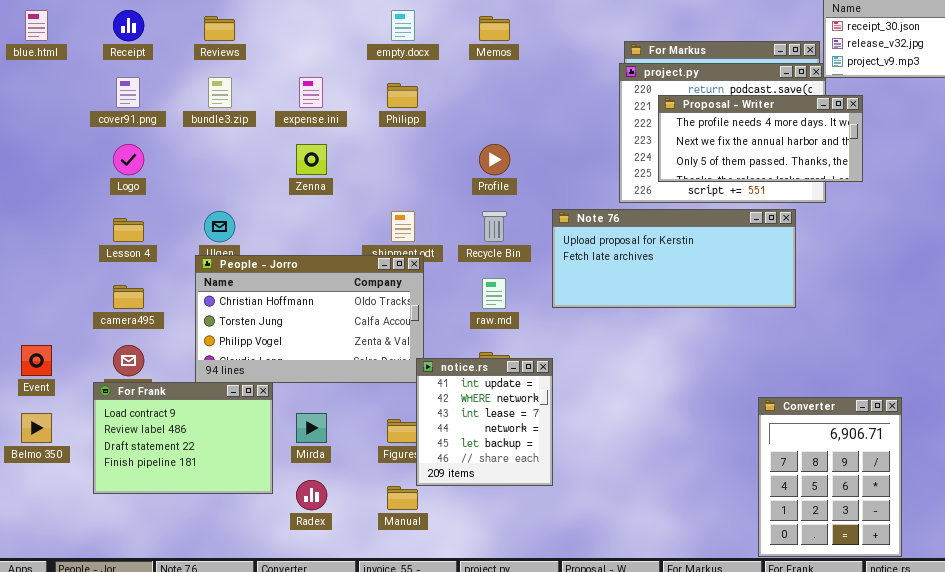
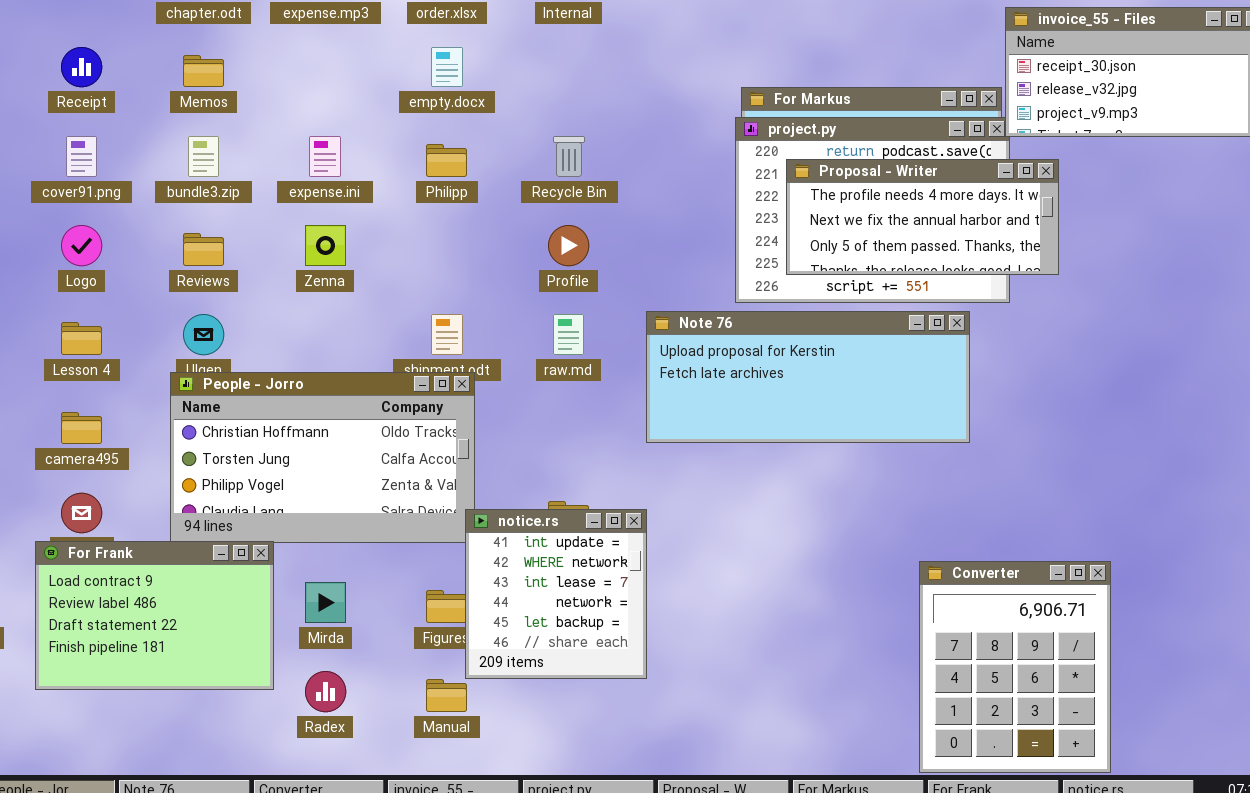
Reviews: [204,16,235,41] -> [183,233,224,266], moved
Memos: [479,16,510,41] -> [183,55,224,87], moved
Recycle Bin: [482,211,507,242] -> [553,136,585,177], moved
raw.md: [482,278,506,309] -> [553,314,584,355], moved

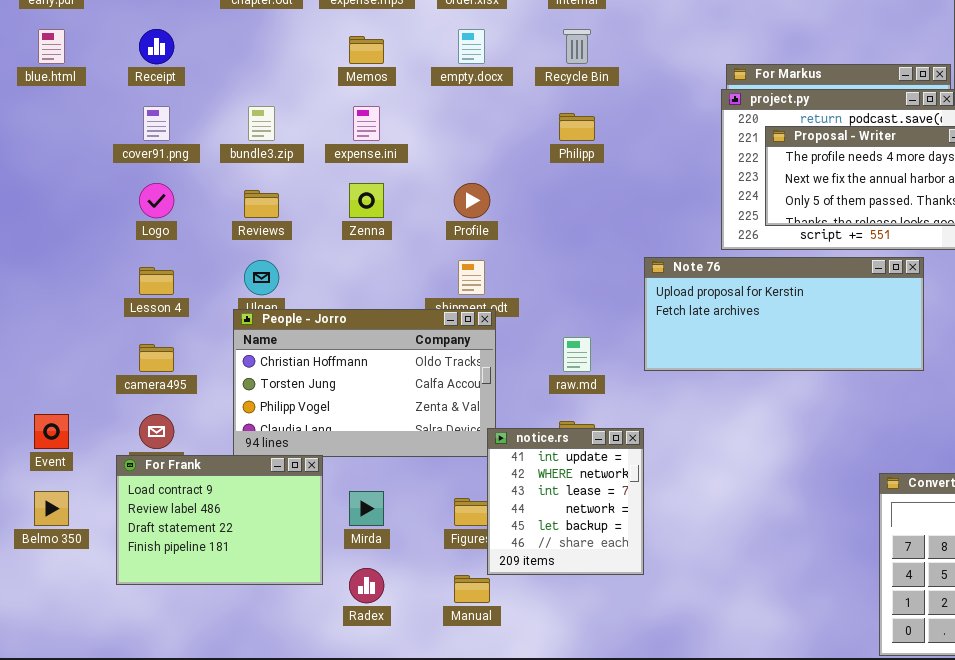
Memos: [183,55,224,87] -> [349,36,384,64], moved
Recycle Bin: [553,136,585,177] -> [563,29,591,64], moved
Philipp: [426,144,467,177] -> [559,113,595,141], moved
Profile: [548,225,589,266] -> [454,183,490,218], moved
raw.md: [553,314,584,355] -> [563,337,591,372], moved

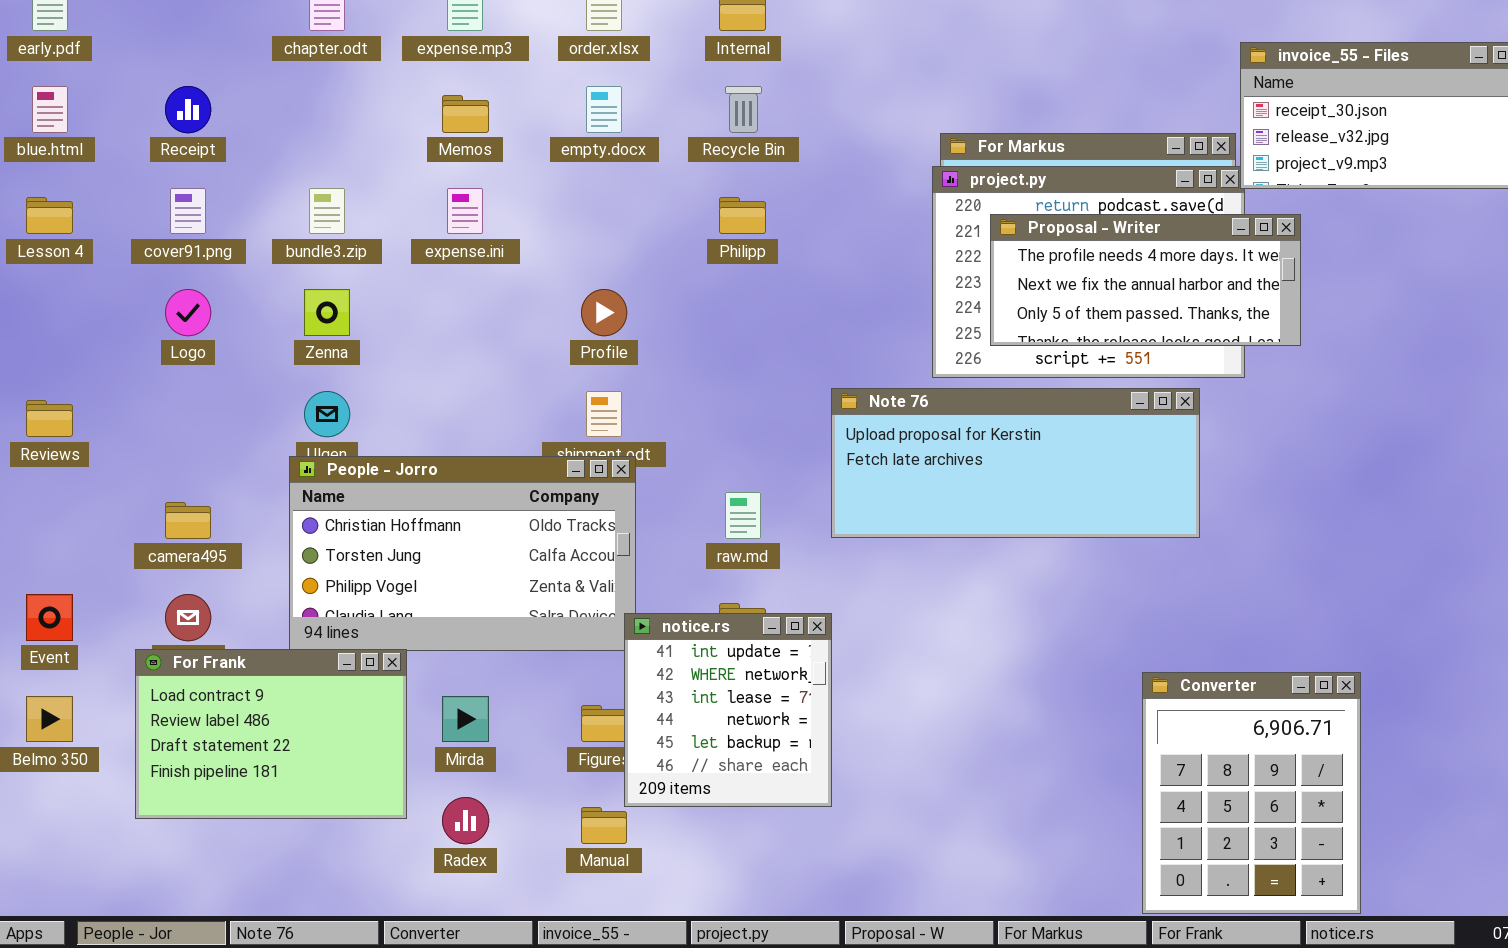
Zenna: [349,183,384,218] -> [304,289,350,336], moved
Reviews: [244,190,279,218] -> [26,400,73,437], moved
Lesson 4: [139,267,174,295] -> [26,197,73,234], moved

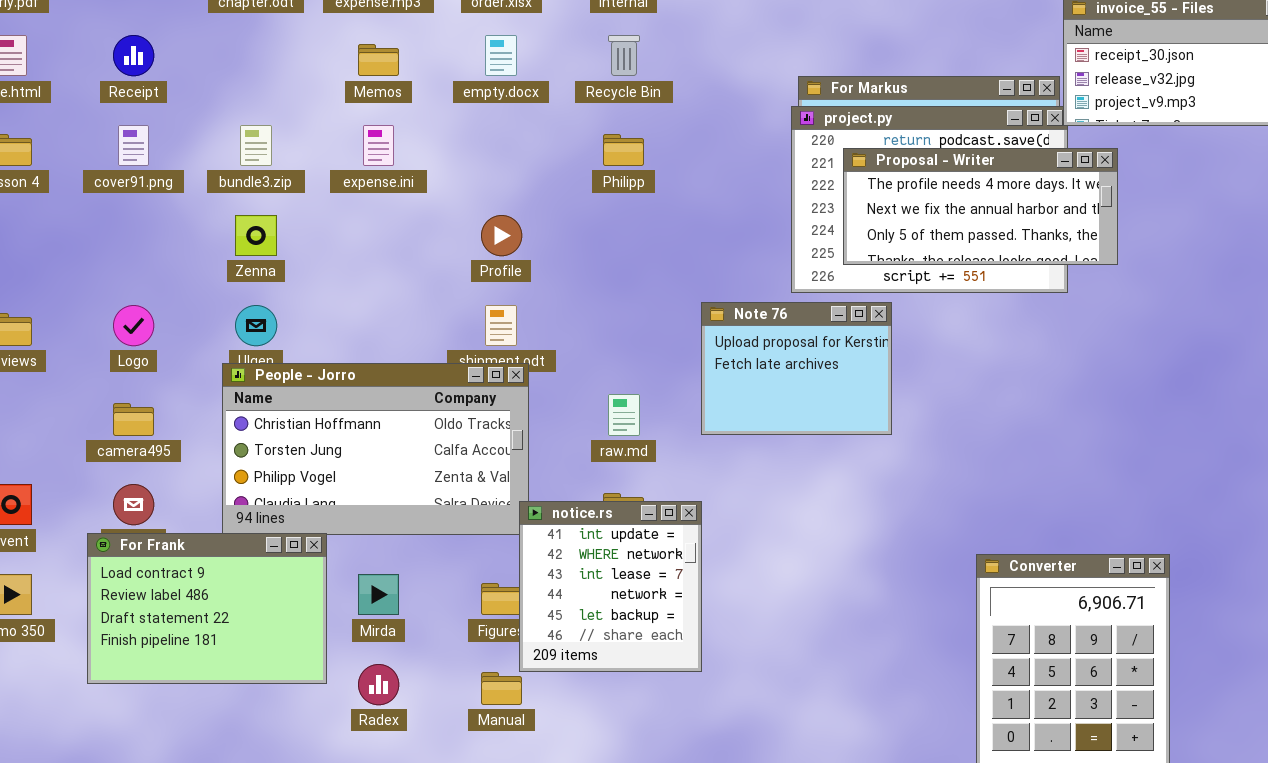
Logo: [165,289,211,336] -> [113,305,154,346], moved
Note 76: [831,388,1200,538] -> [701,302,892,435], resized

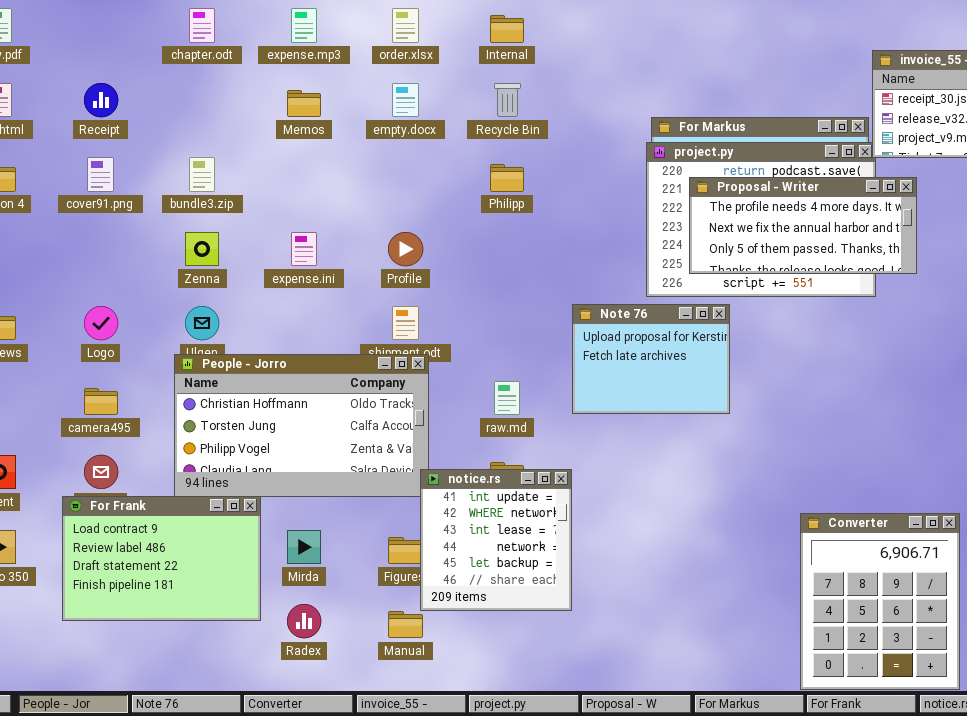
expense.ini: [363,125,394,166] -> [291,232,317,266], moved

